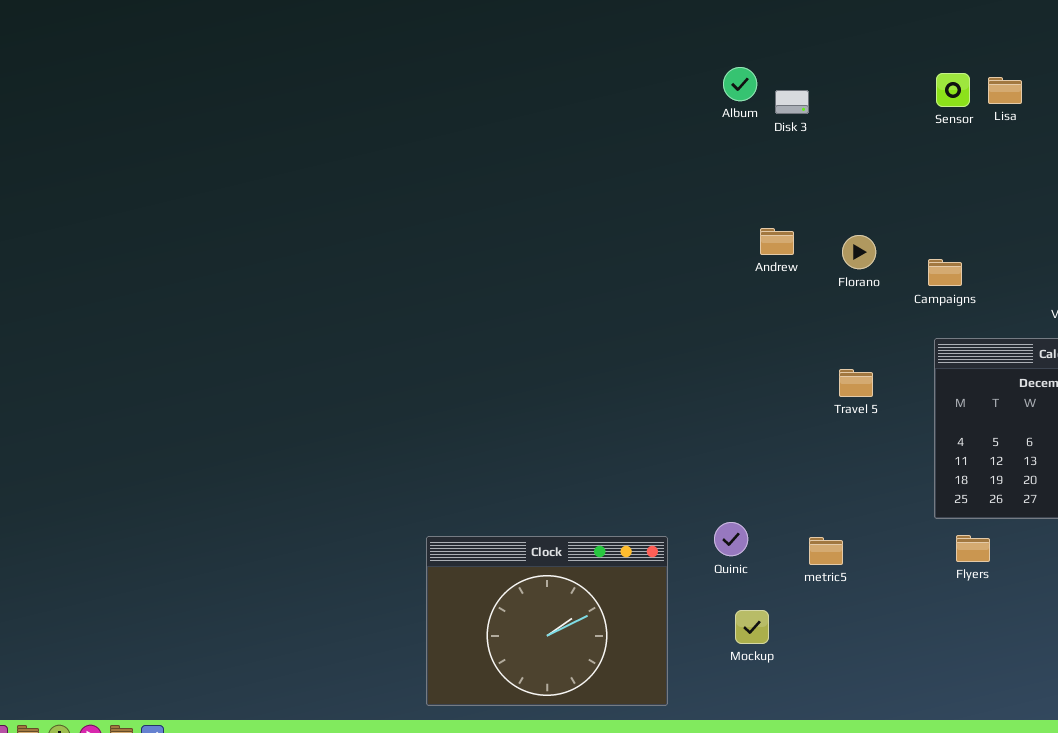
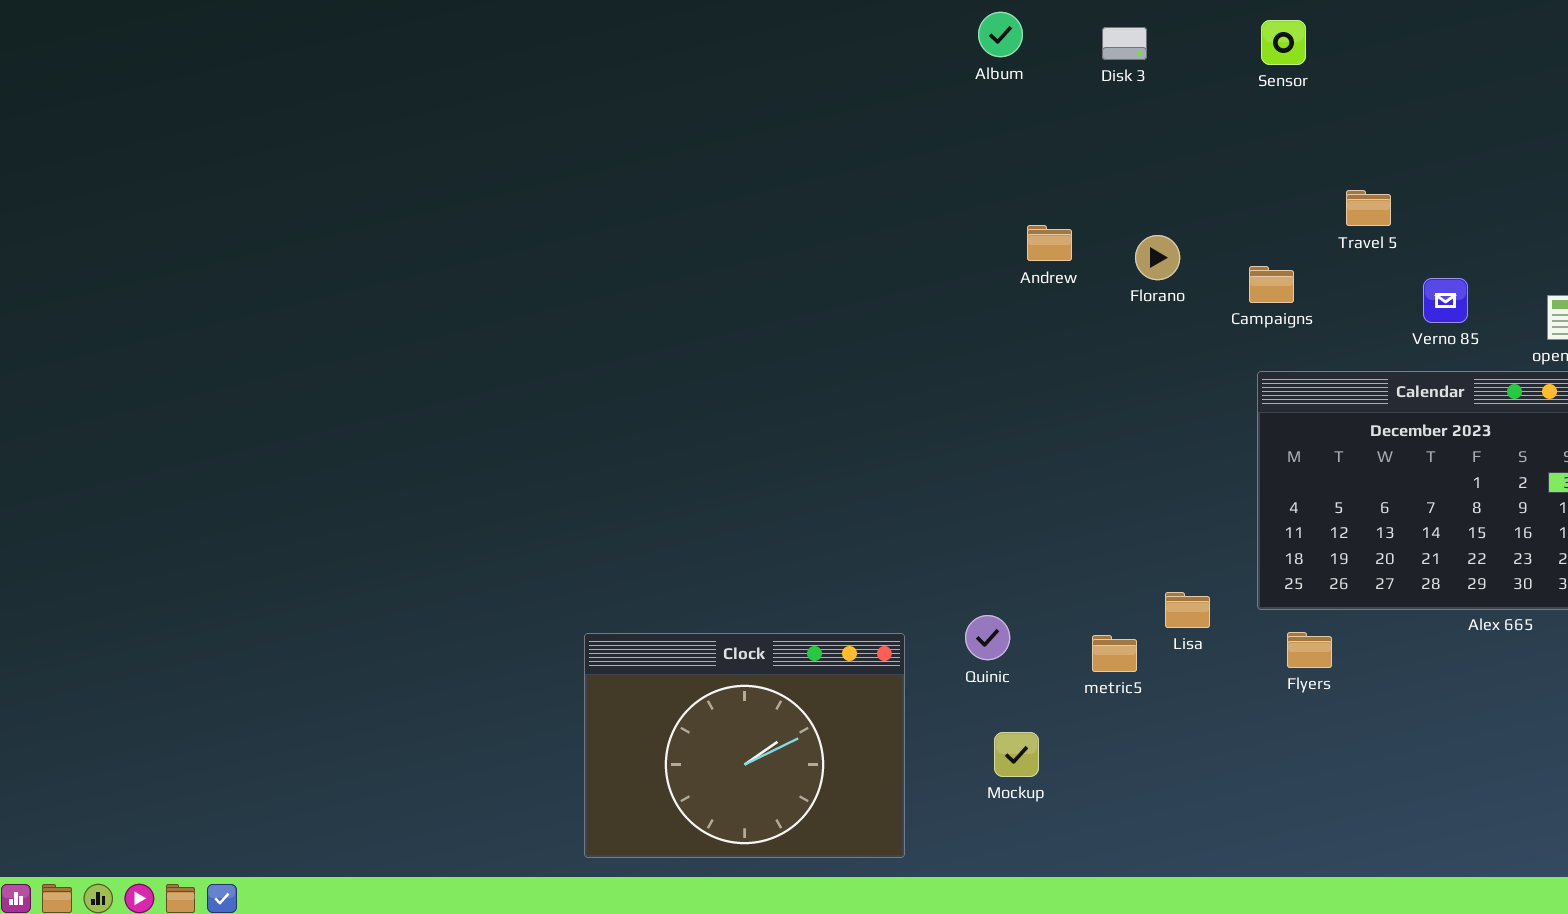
Lisa: [988,77,1022,104] -> [1165,592,1210,628], moved
Disk 3: [775,90,809,114] -> [1102,27,1147,60], moved
Travel 5: [839,369,873,397] -> [1346,190,1391,226], moved

